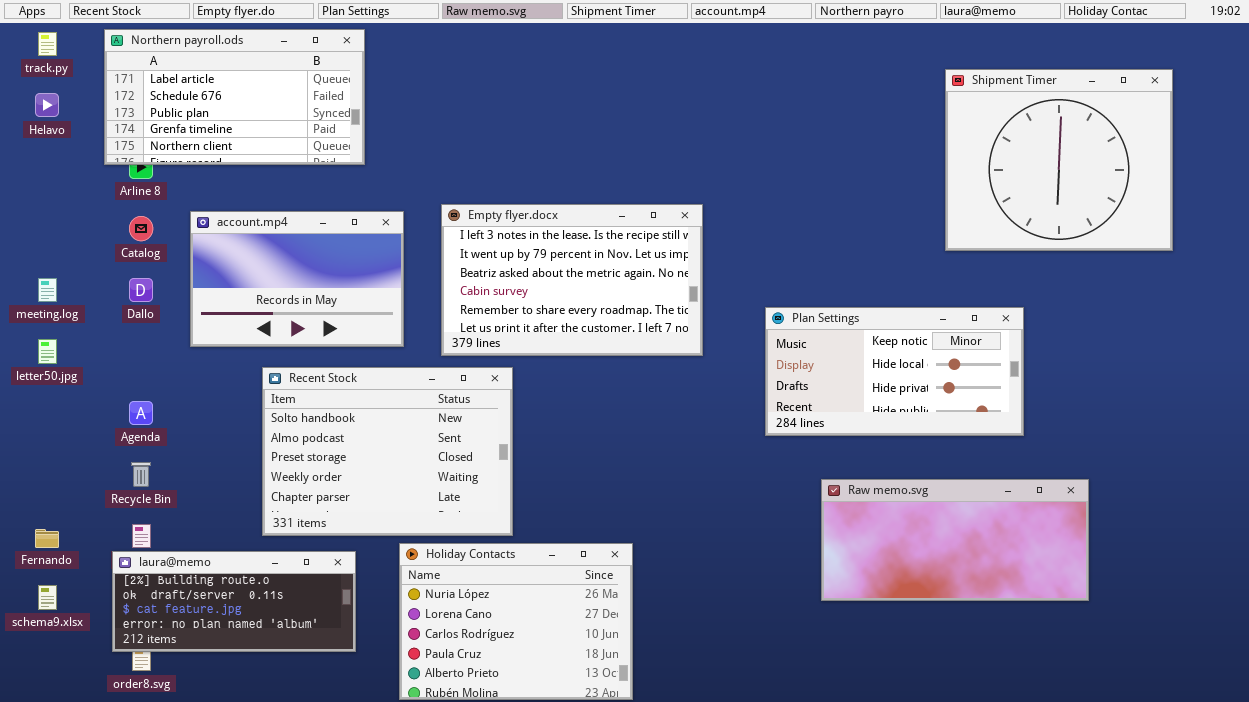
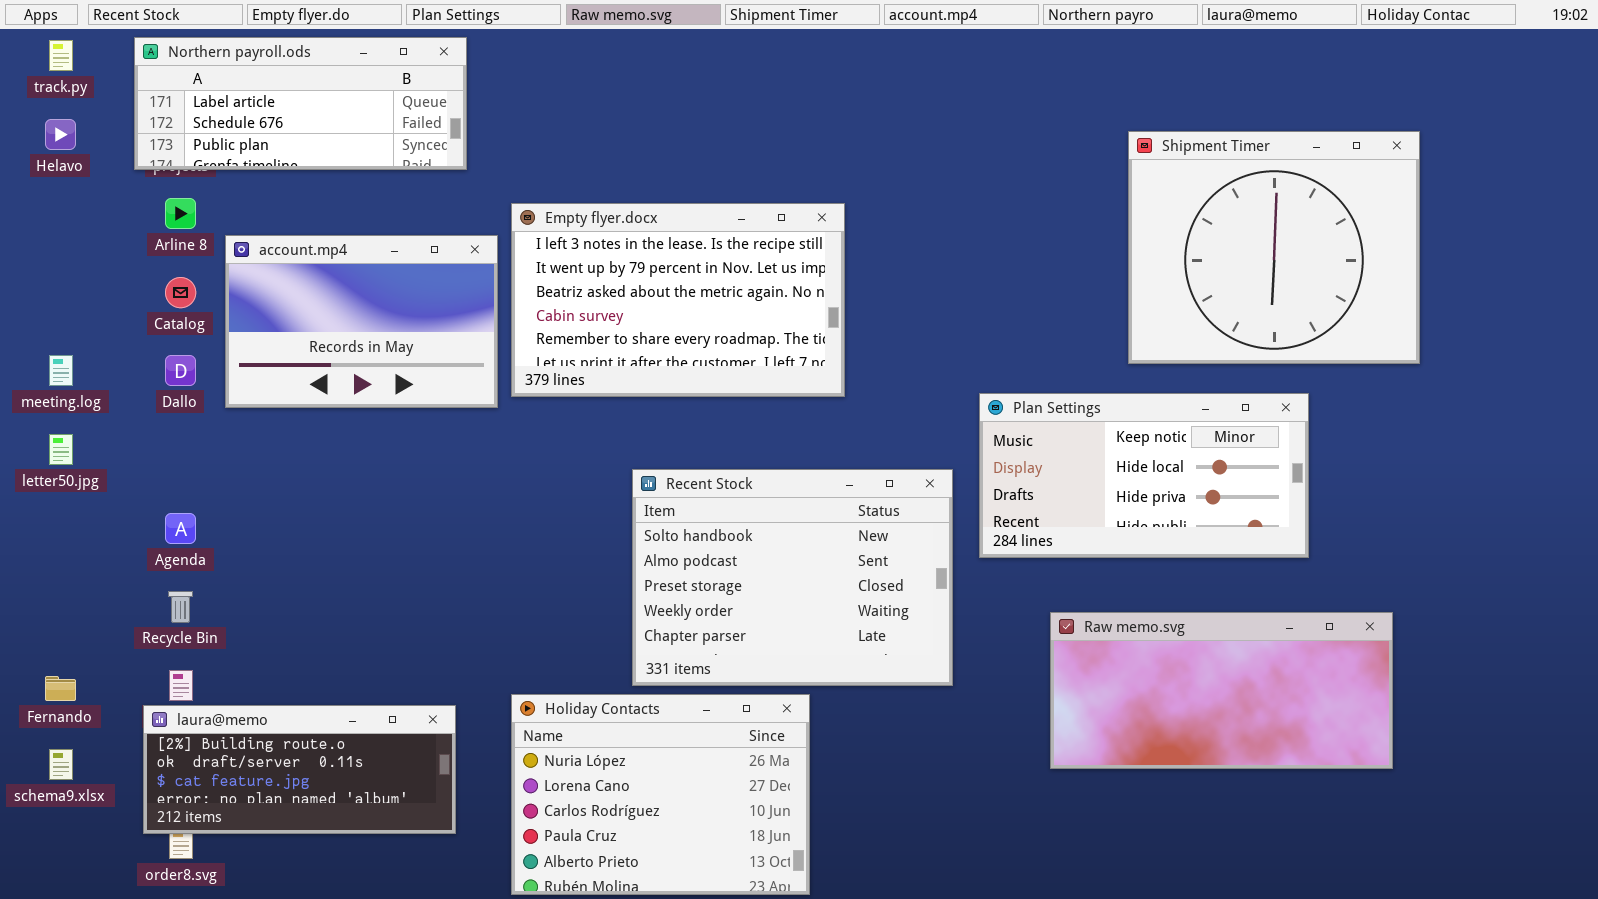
Northern payroll.ods: [104,29,365,165] -> [134,37,467,170], resized
Shipment Timer: [945,69,1173,251] -> [1128,131,1420,364], moved
Empty flyer.docx: [441,204,703,356] -> [511,203,845,397], moved
account.mp4: [190,211,404,347] -> [225,235,498,408], moved
Recent Stock: [262,367,513,536] -> [632,469,953,686], moved

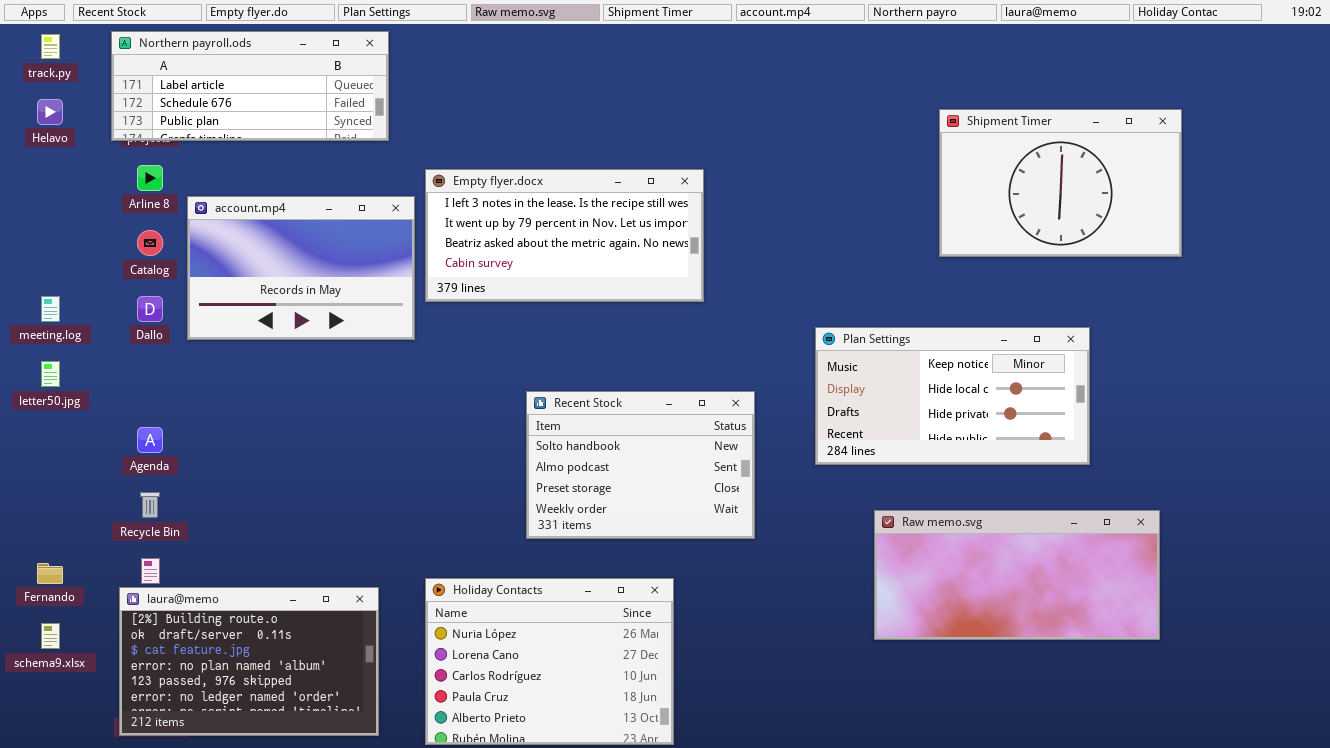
Shipment Timer: [1128,131,1420,364] -> [939,109,1182,257], resized
Empty flyer.docx: [511,203,845,397] -> [425,169,704,302], resized
Recent Stock: [632,469,953,686] -> [526,391,755,539], resized
laura@memo: [143,705,456,834] -> [119,587,379,736], resized

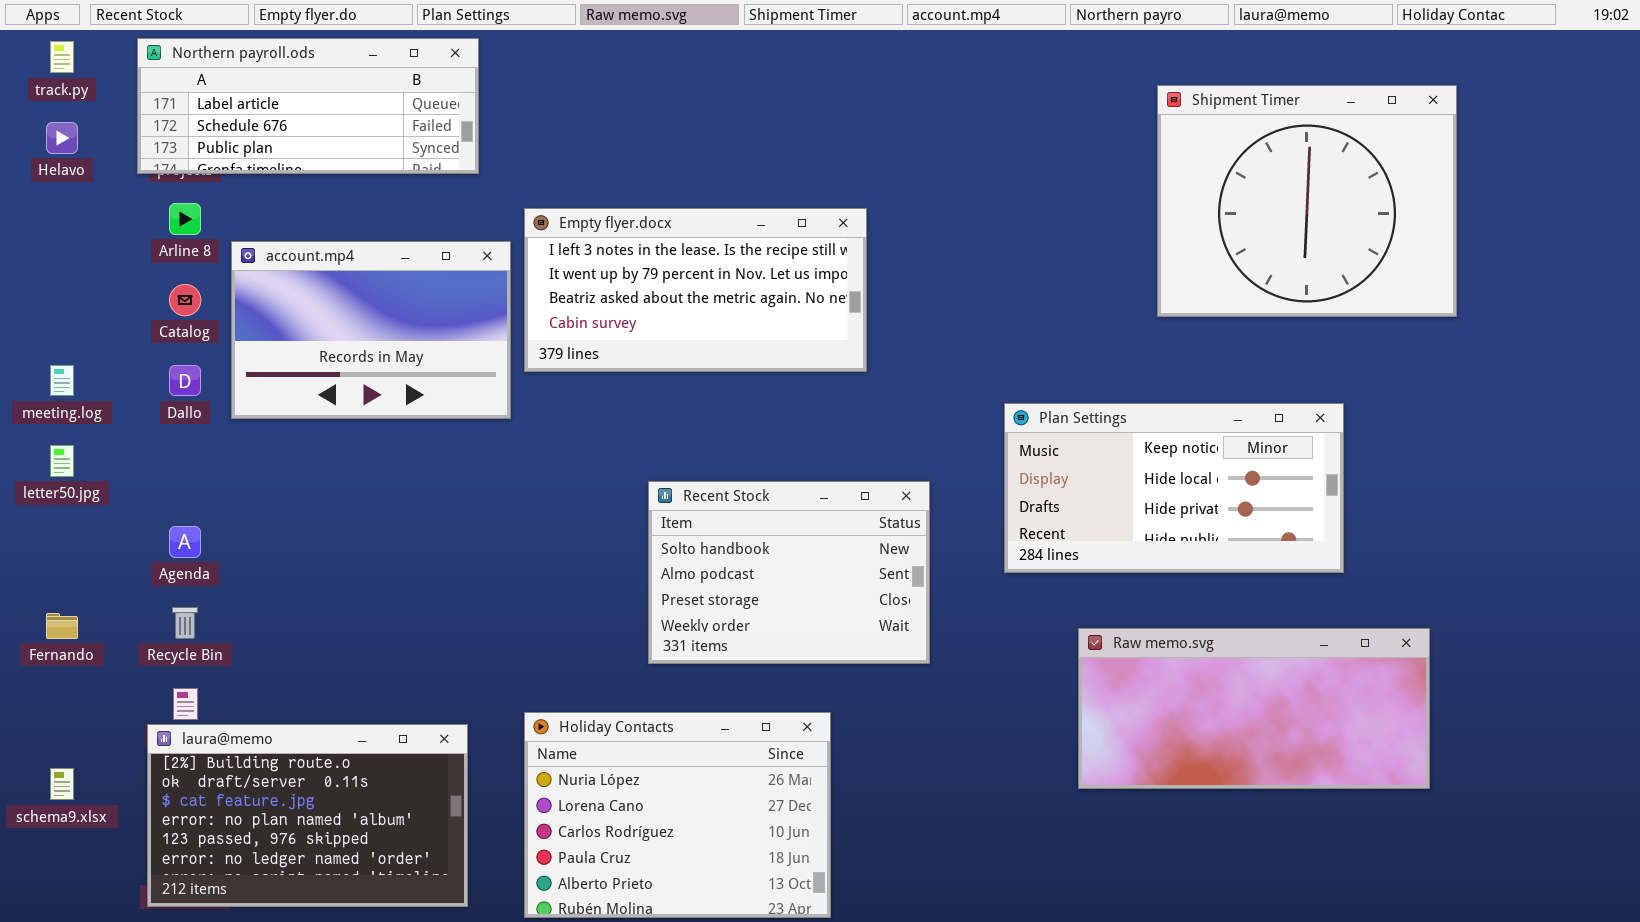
Shipment Timer: [939,109,1182,257] -> [1157,85,1457,317], resized
Fernando: [37,563,63,584] -> [46,613,78,639], moved

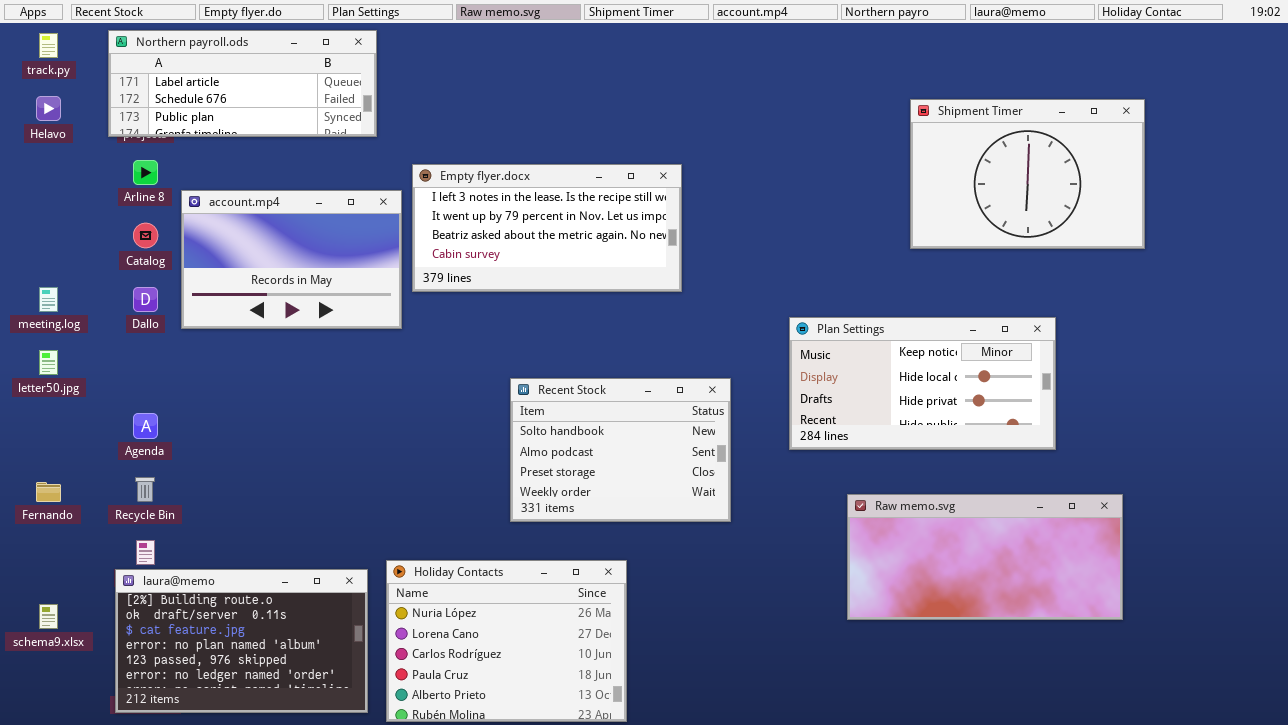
Shipment Timer: [1157,85,1457,317] -> [910,99,1145,249], resized
Holiday Contacts: [524,712,831,918] -> [386,560,627,722], moved

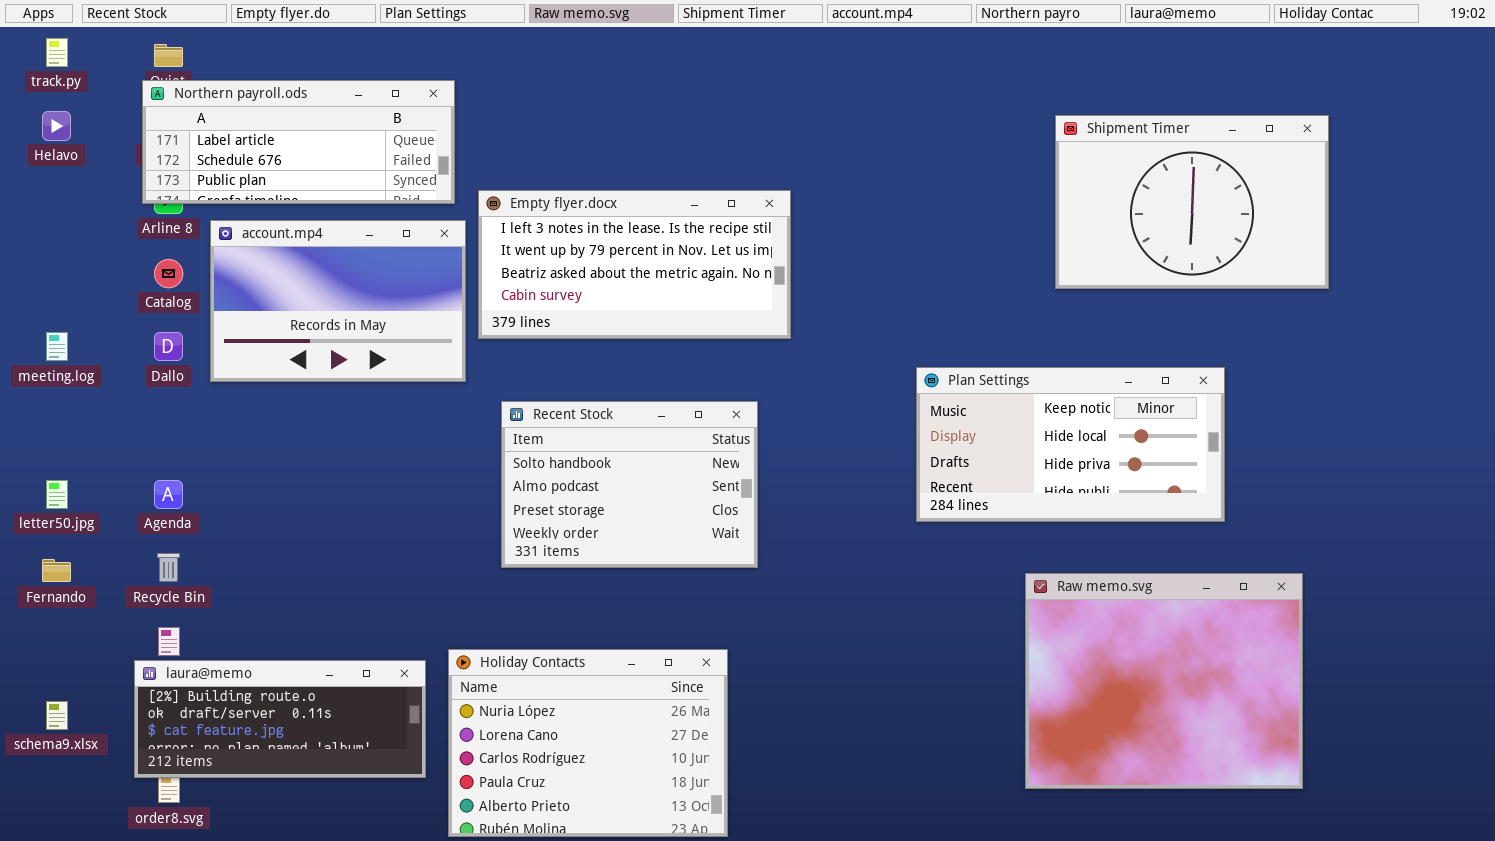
Northern payroll.ods: [108,30,377,137] -> [142,80,455,204], moved
letter50.jpg: [39,350,58,375] -> [46,480,68,509], moved
Recent Stock: [510,378,731,522] -> [501,401,758,568], moved
Raw memo.svg: [847,494,1123,620] -> [1025,573,1303,789], resized
laura@memo: [115,569,368,713] -> [134,660,426,778], resized

